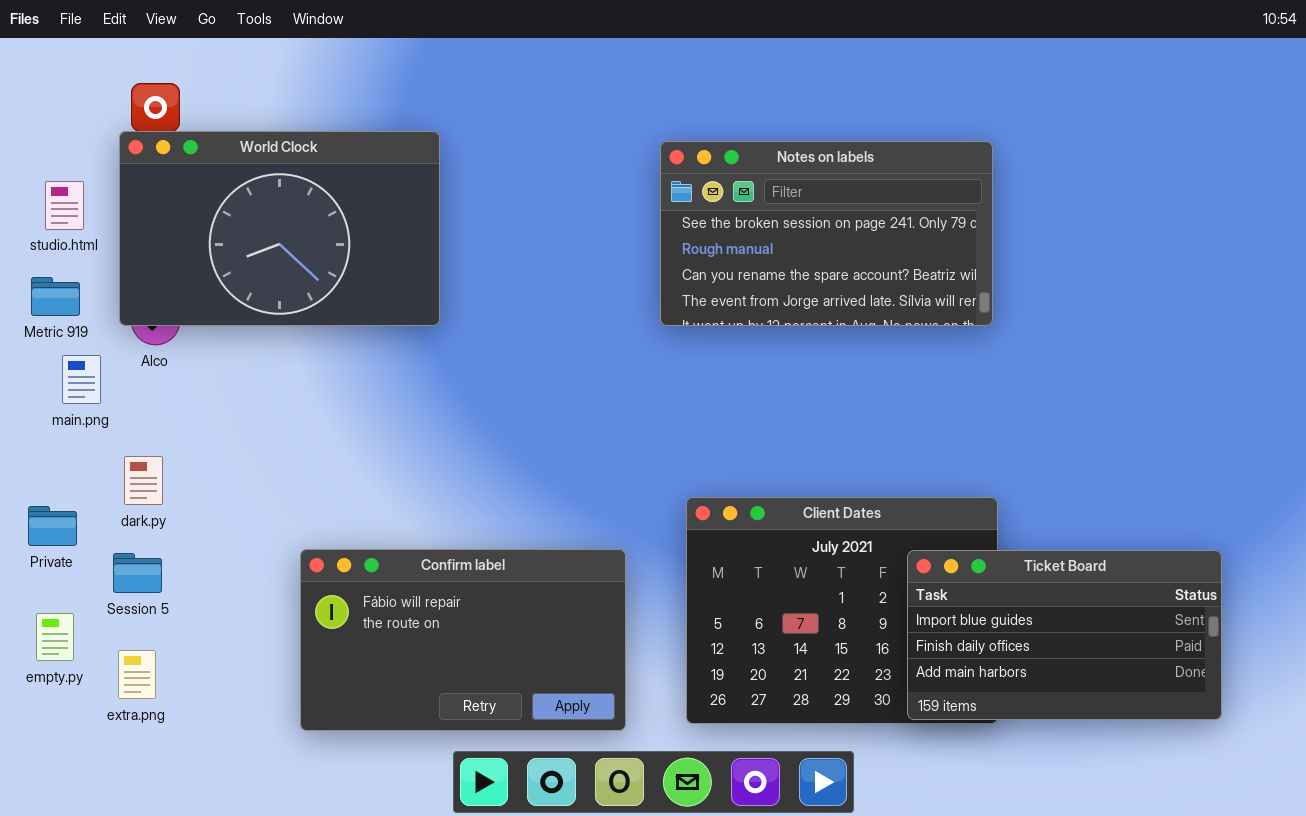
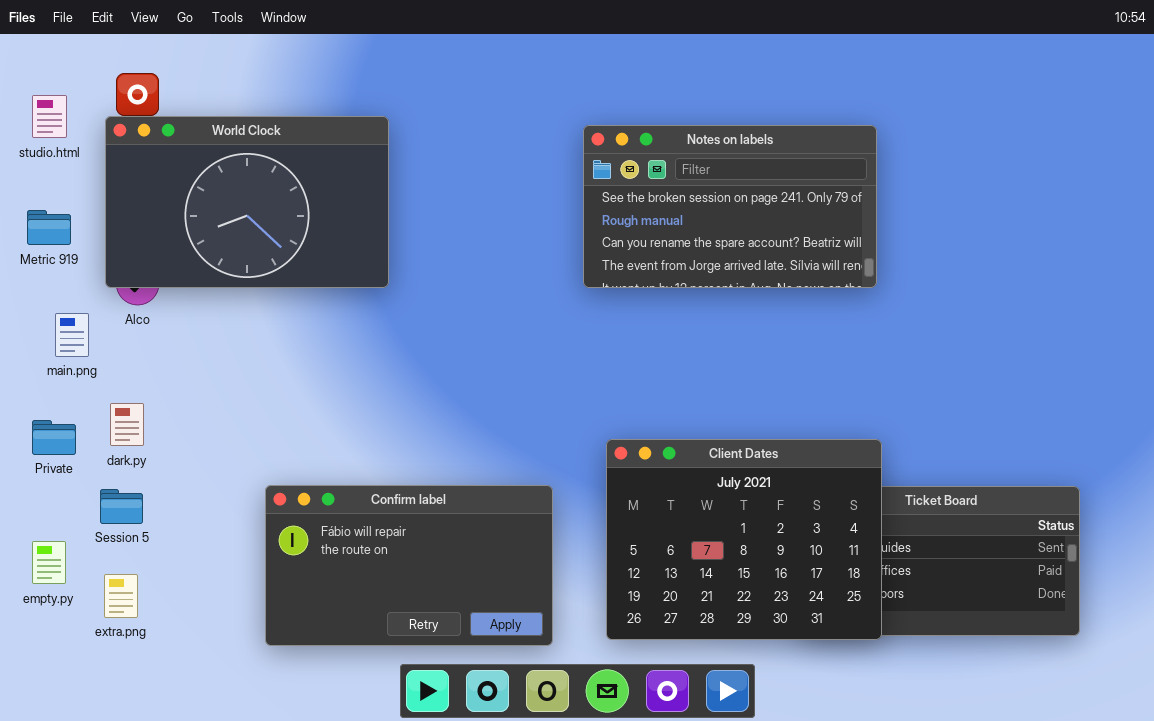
studio.html: [45,181,84,230] -> [32,95,67,138], moved
Metric 919: [31,277,80,316] -> [27,210,71,245], moved
Client Dates: [686,497,998,724] -> [606,439,882,640], raised
Private: [28,506,77,546] -> [32,420,76,455], moved

